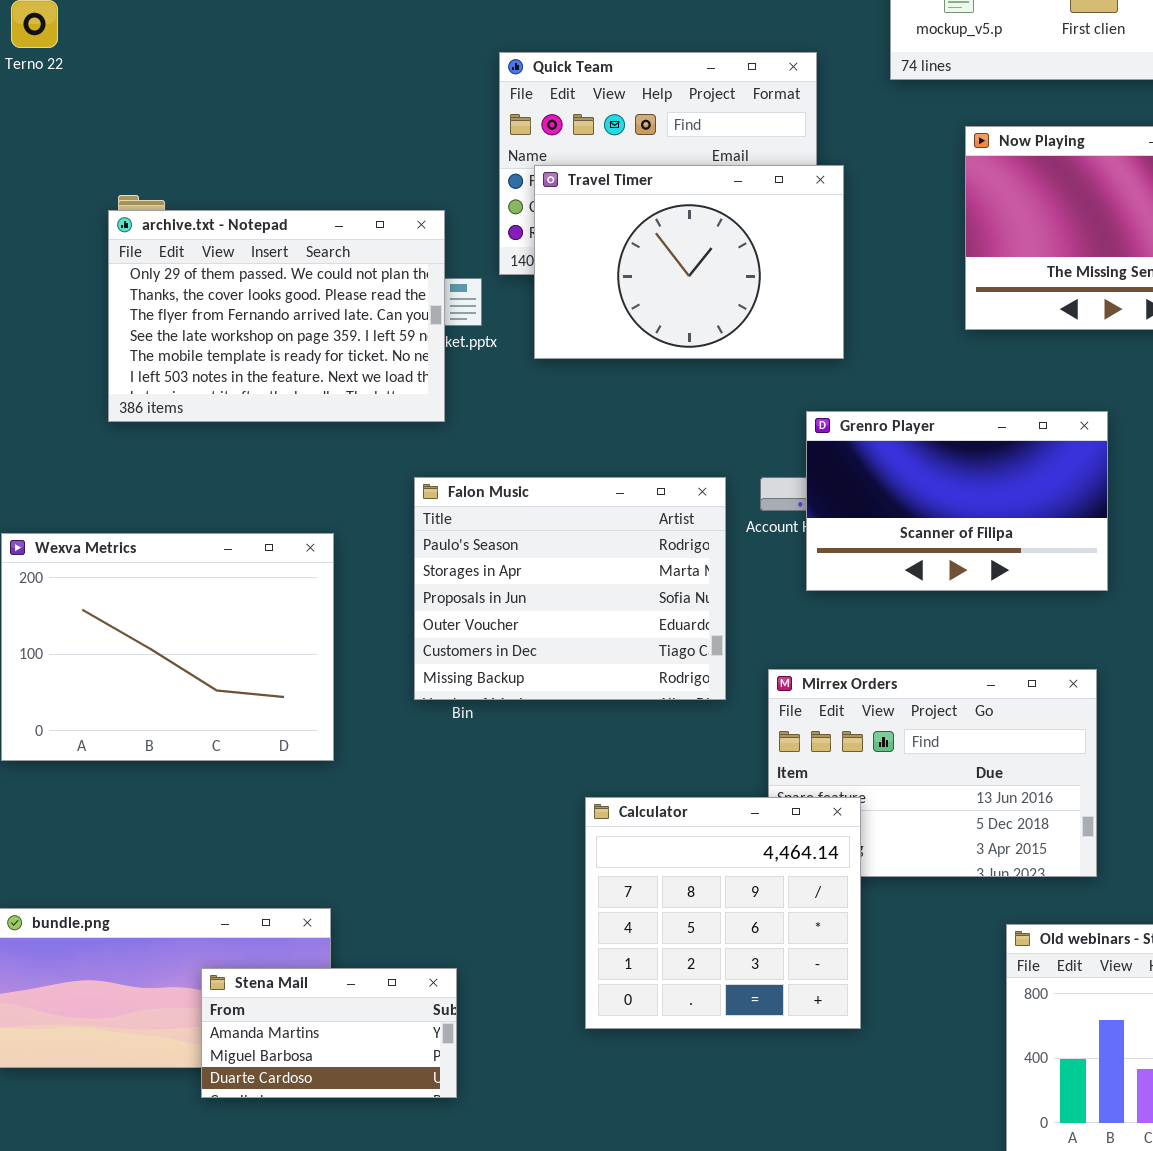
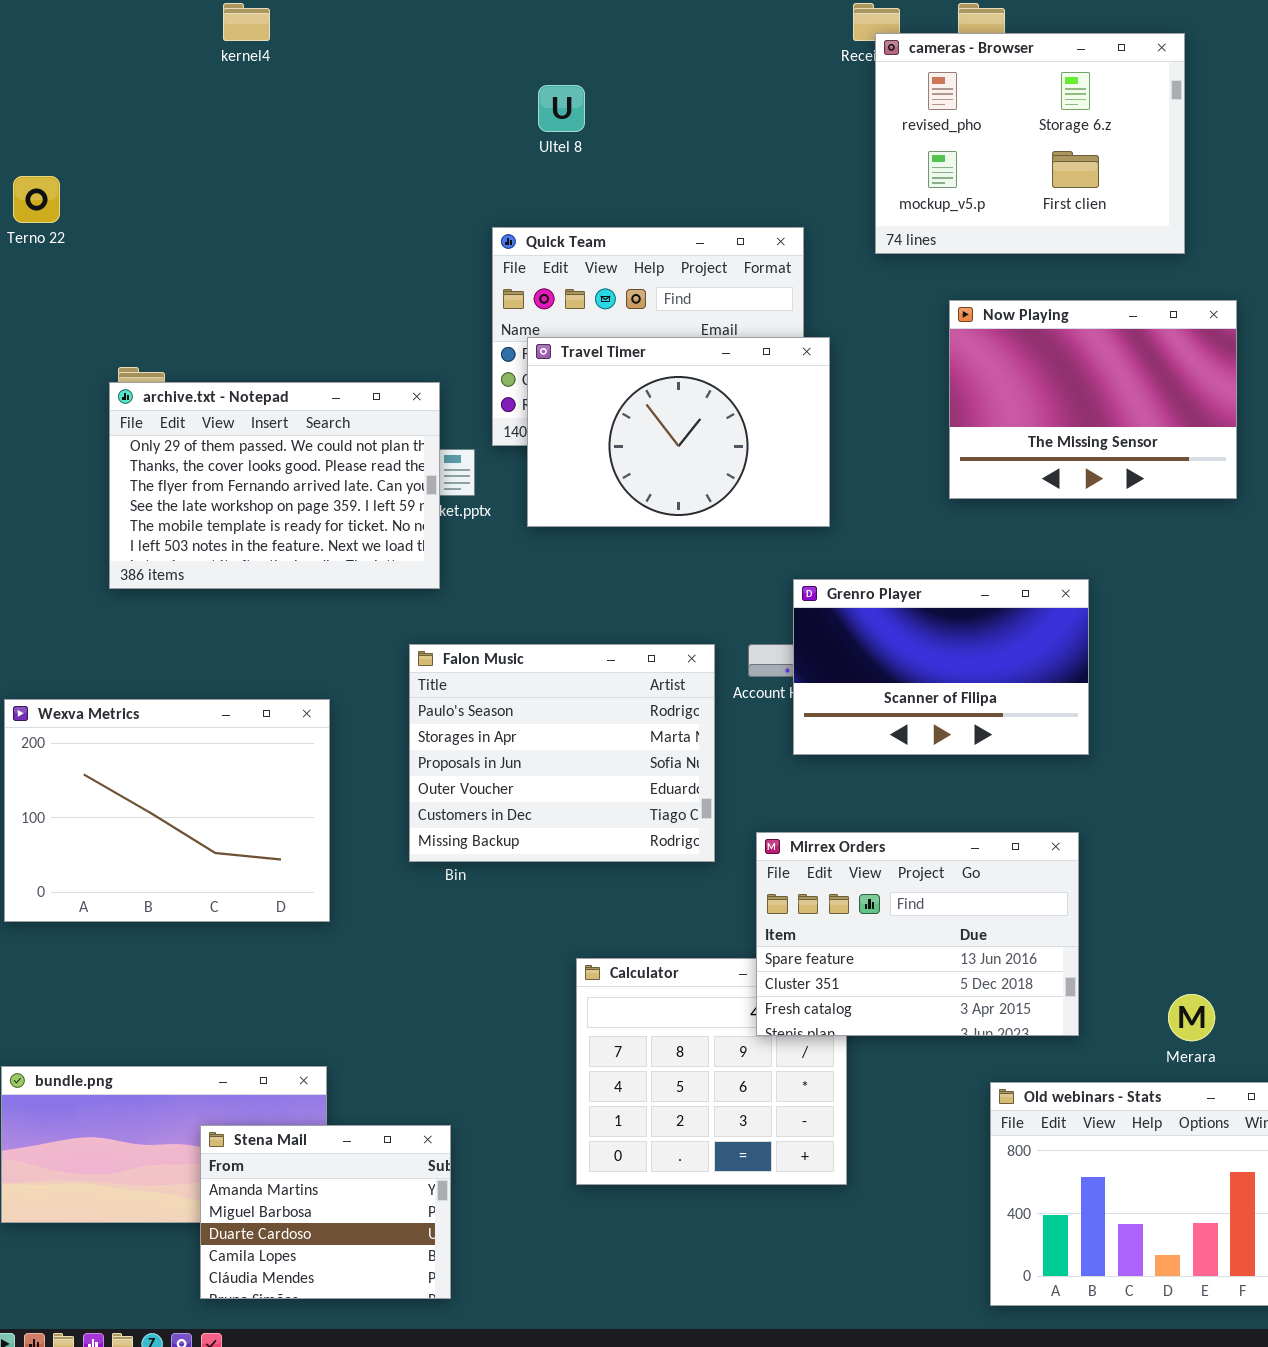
Mirrex Orders: [768,669,1097,877] -> [756,832,1079,1036], raised
Stena Mail: [201,968,457,1098] -> [200,1125,451,1299], resized

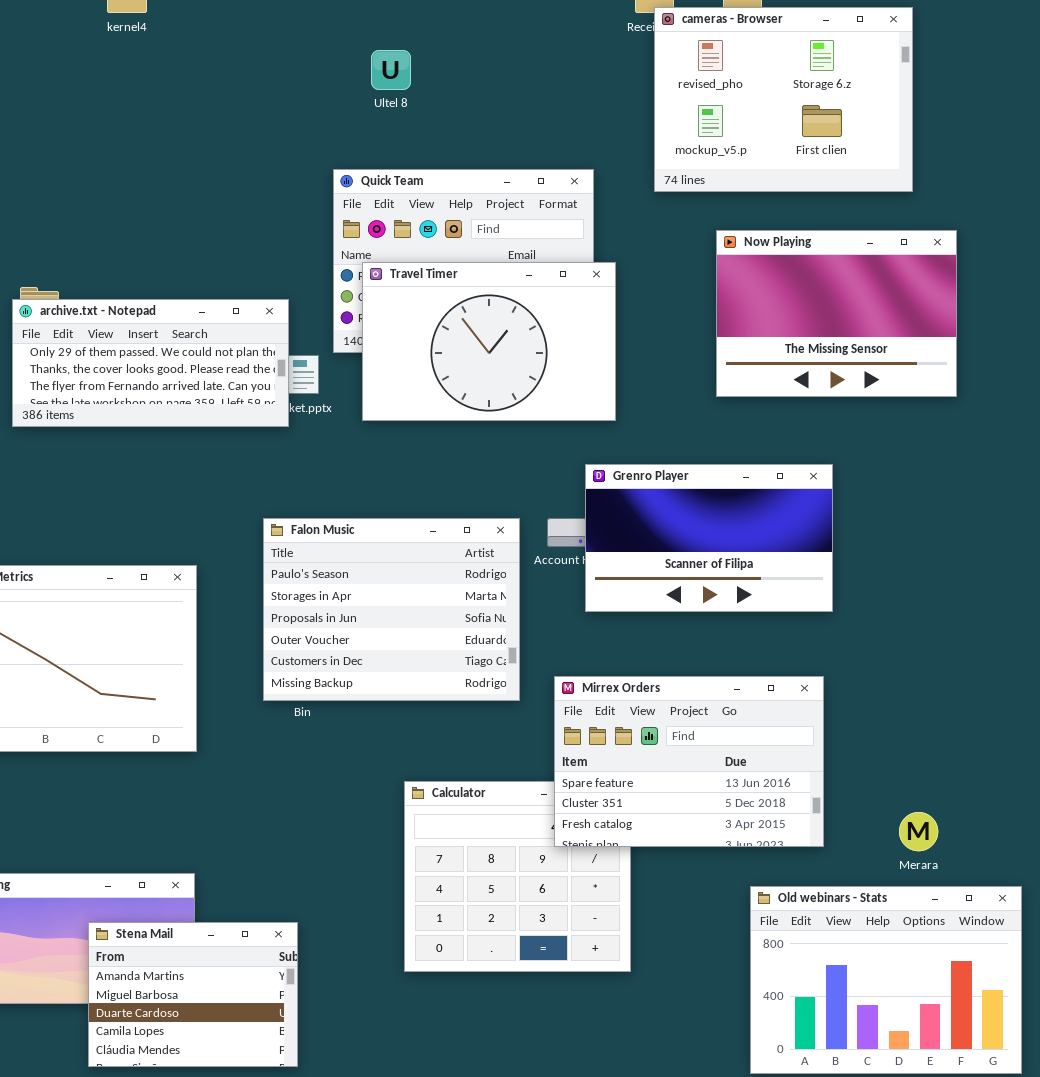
archive.txt - Notepad: [109,382,440,589] -> [12,299,289,427], resized

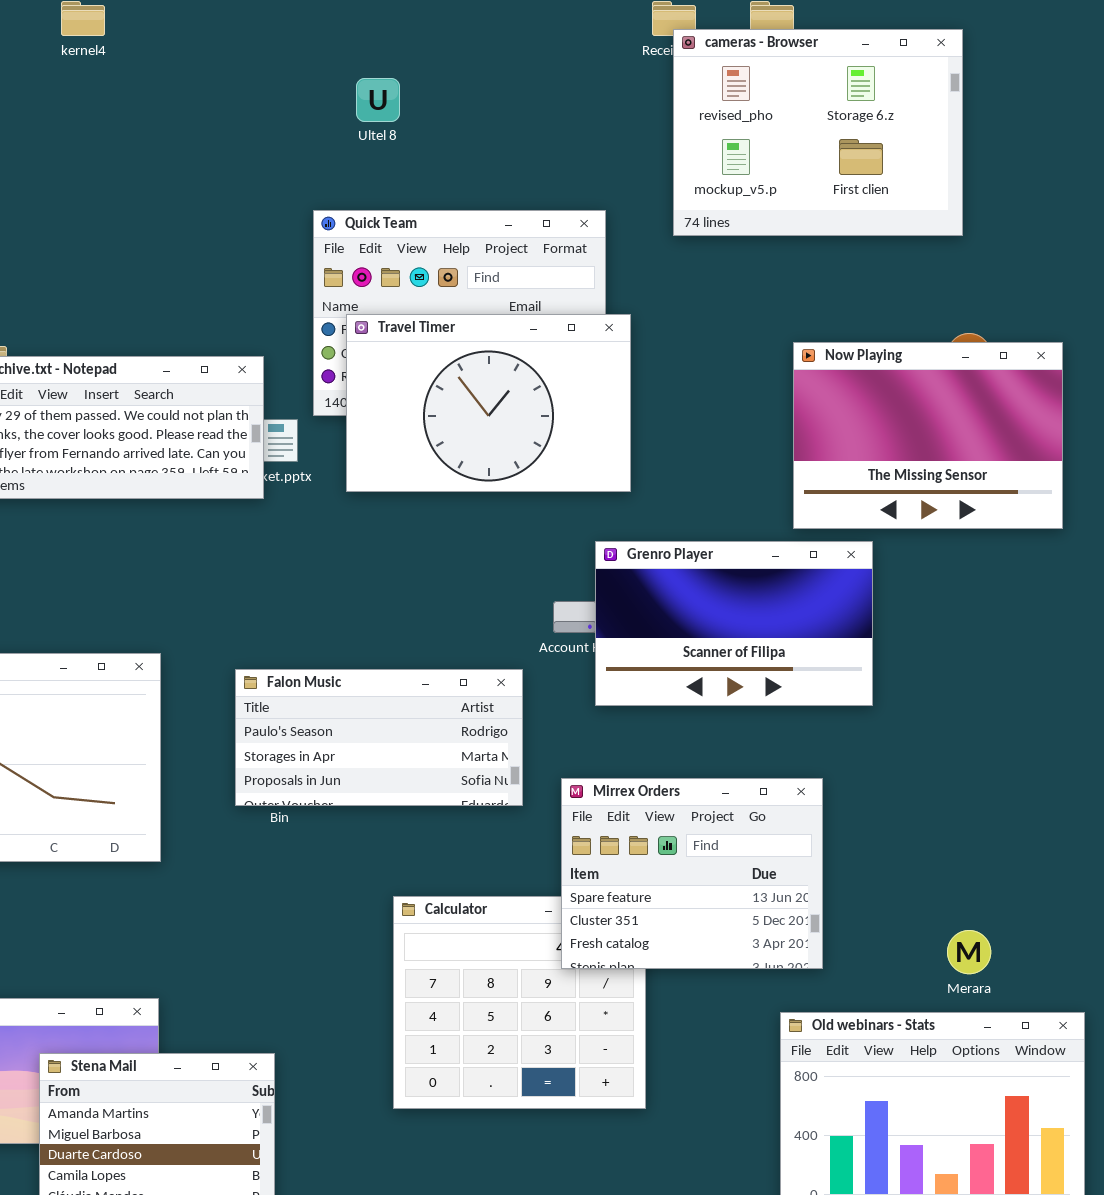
Now Playing: [716,230,957,397] -> [793,342,1063,529], moved
Falon Music: [263,518,520,701] -> [235,669,523,806], resized
Mirrex Orders: [554,676,824,847] -> [561,778,823,969], resized

